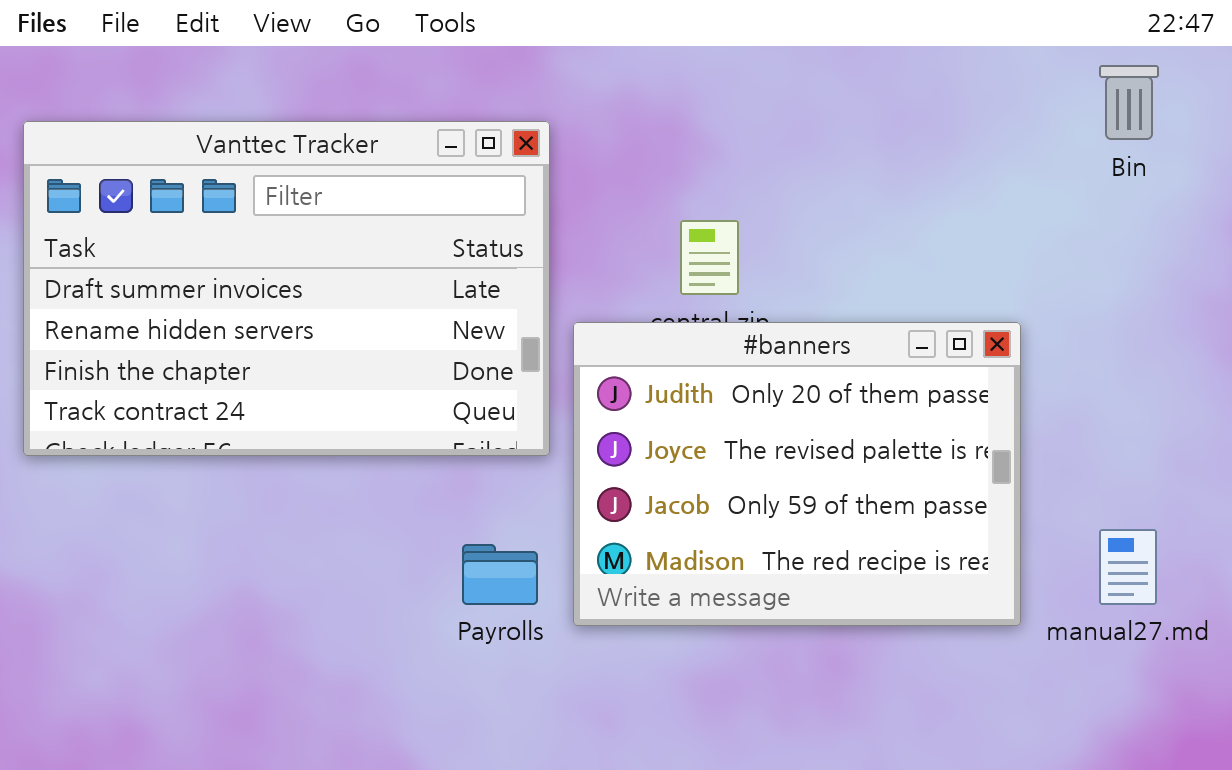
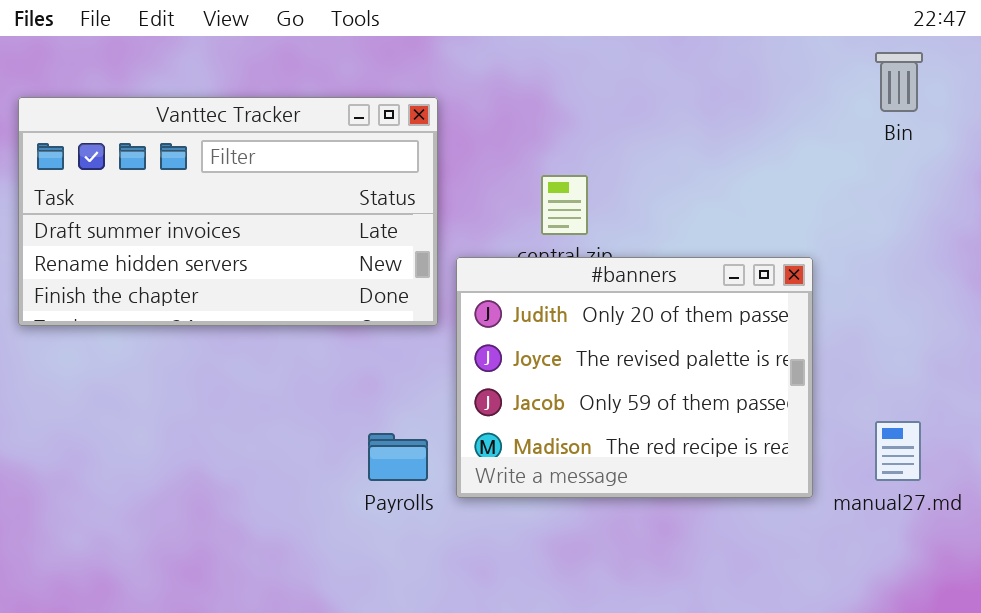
Vanttec Tracker: [23,121,550,456] -> [18,97,438,326], resized

